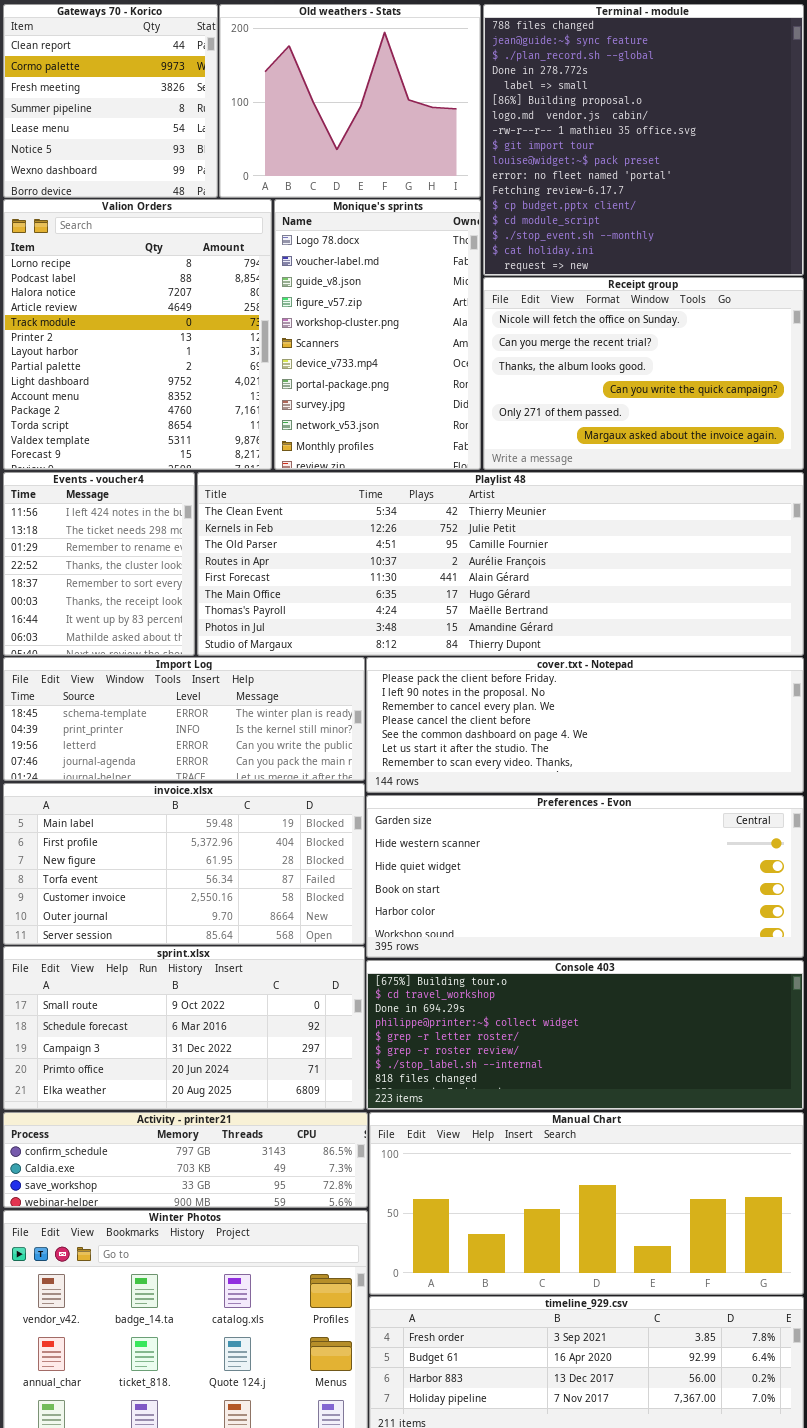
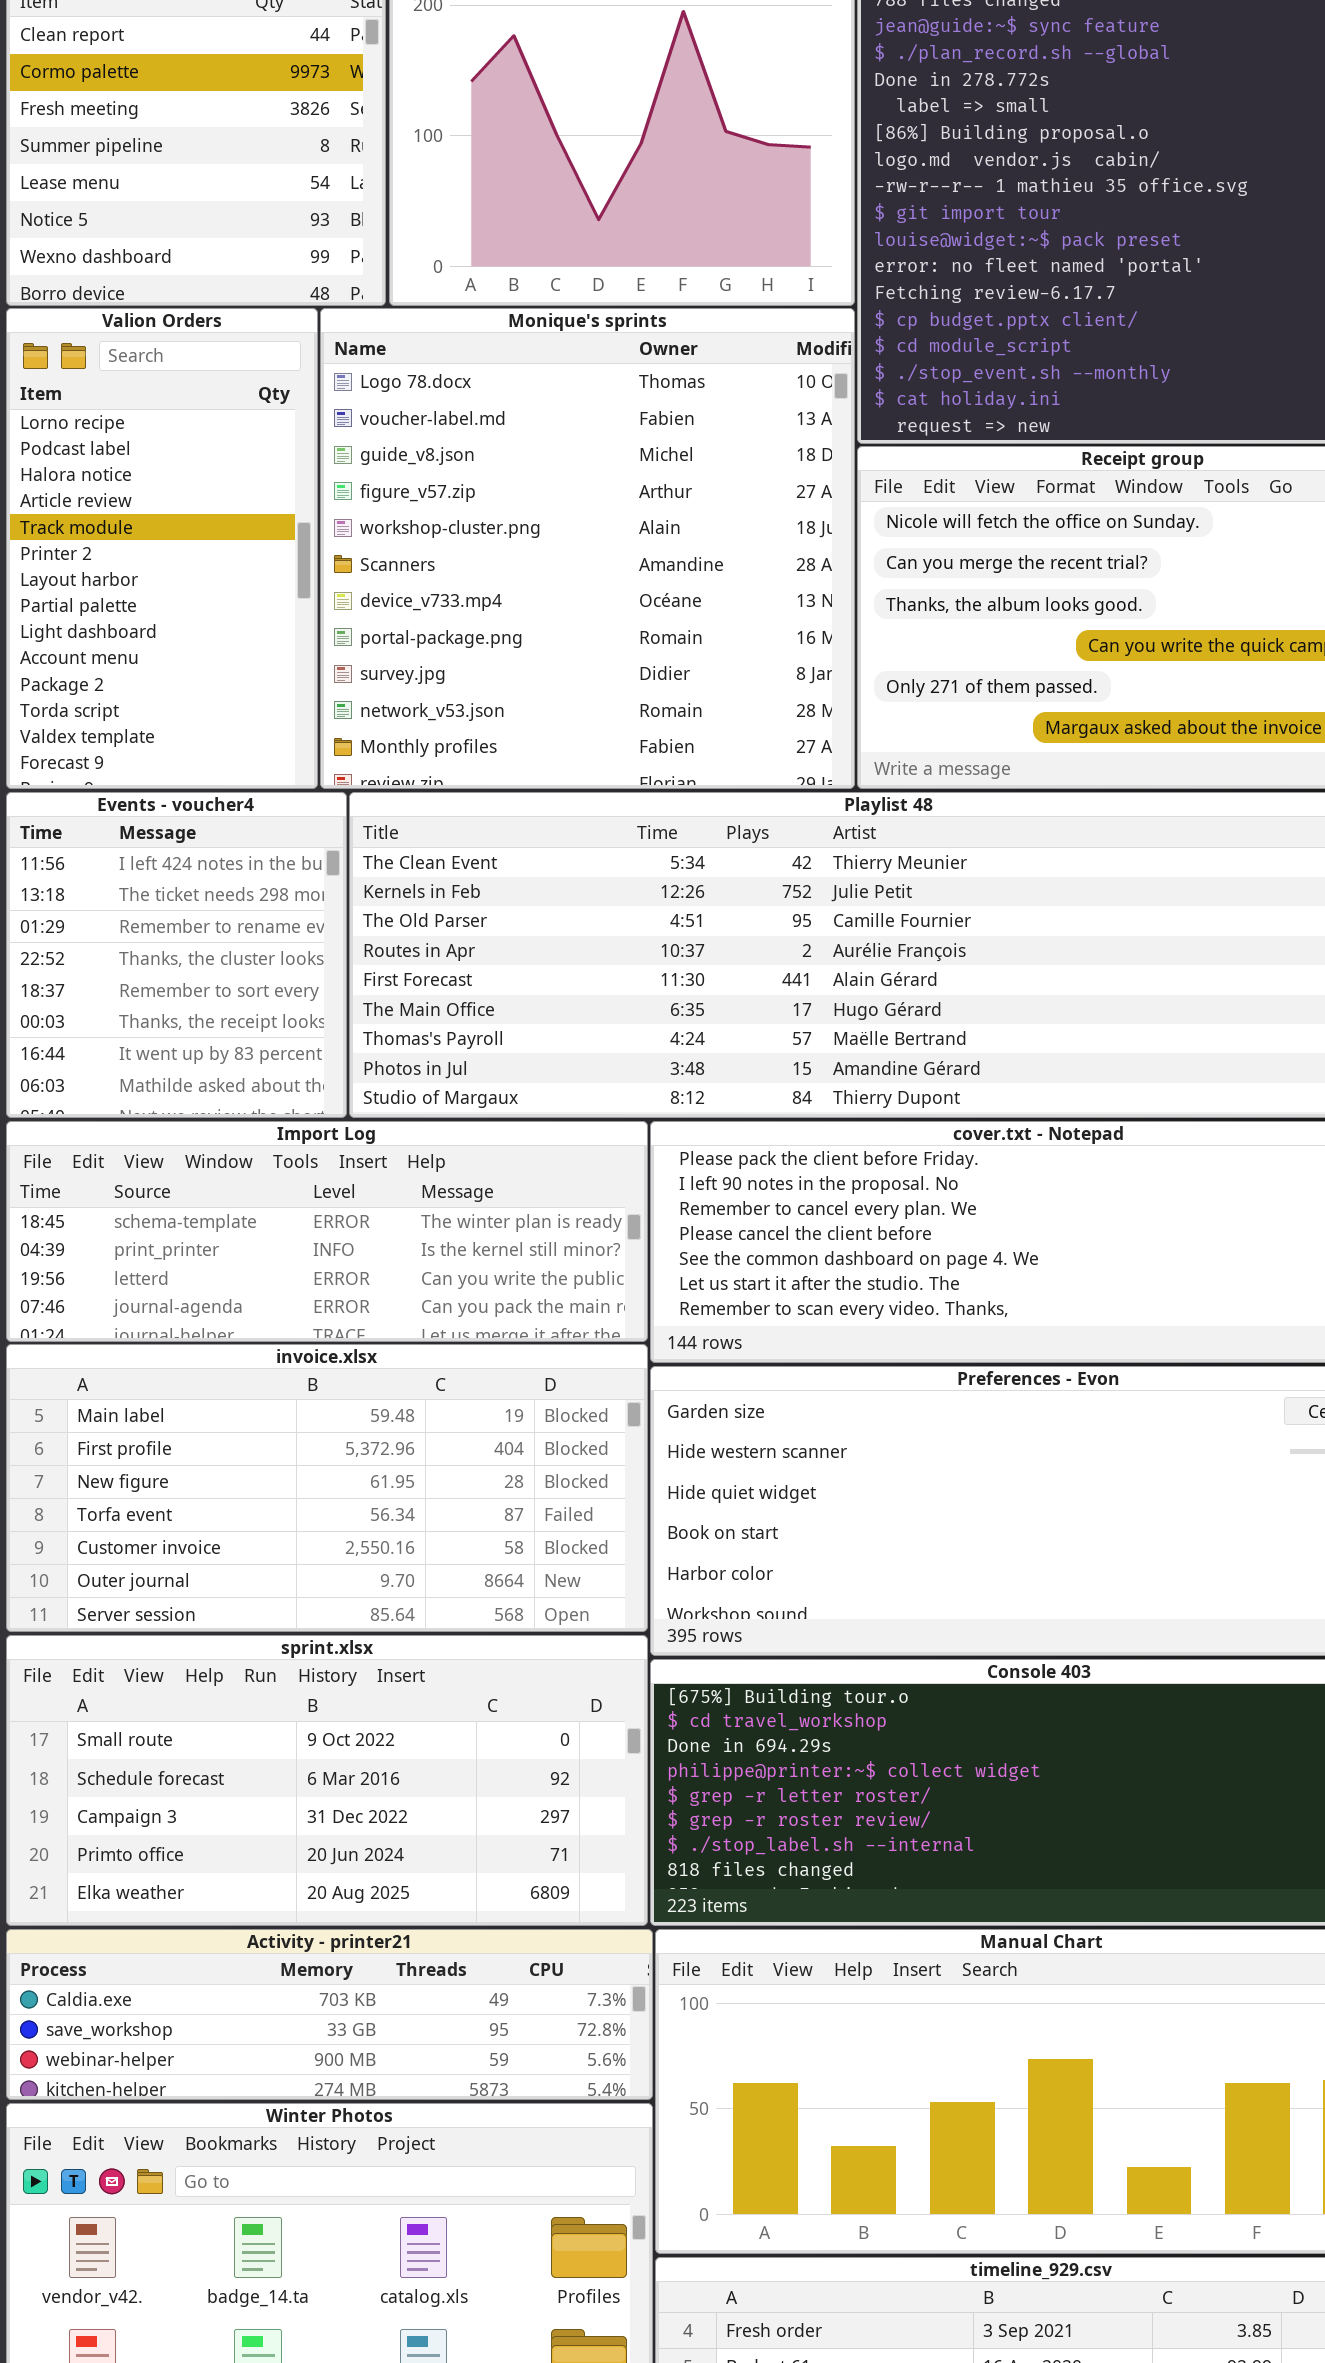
Valion Orders: [3,199,272,470] -> [6,308,318,789], resized
Monique's sprints: [274,199,481,470] -> [320,308,855,789], resized
Activity - printer21: [3,1112,368,1208] -> [6,1929,653,2100], scrolled down 1 row

